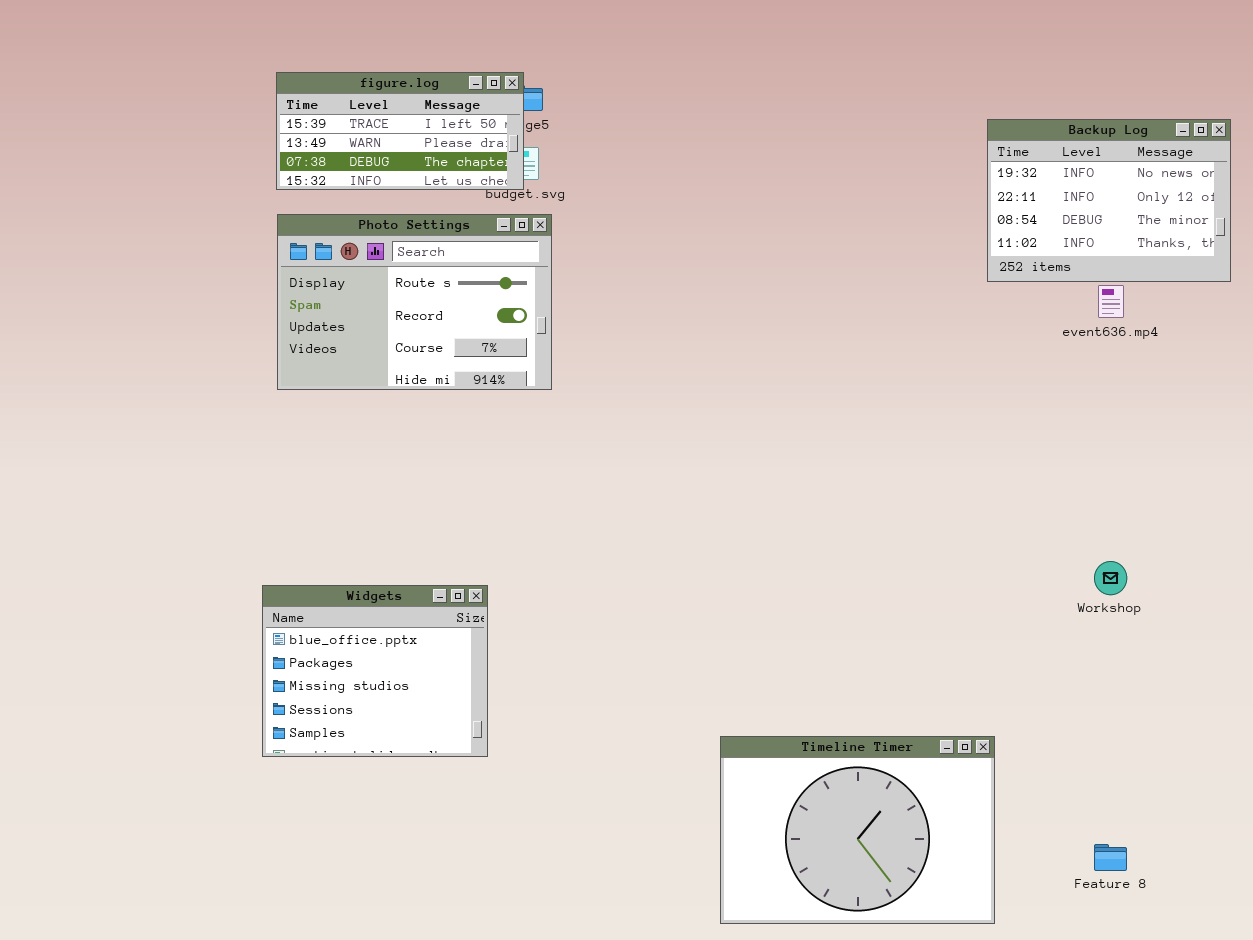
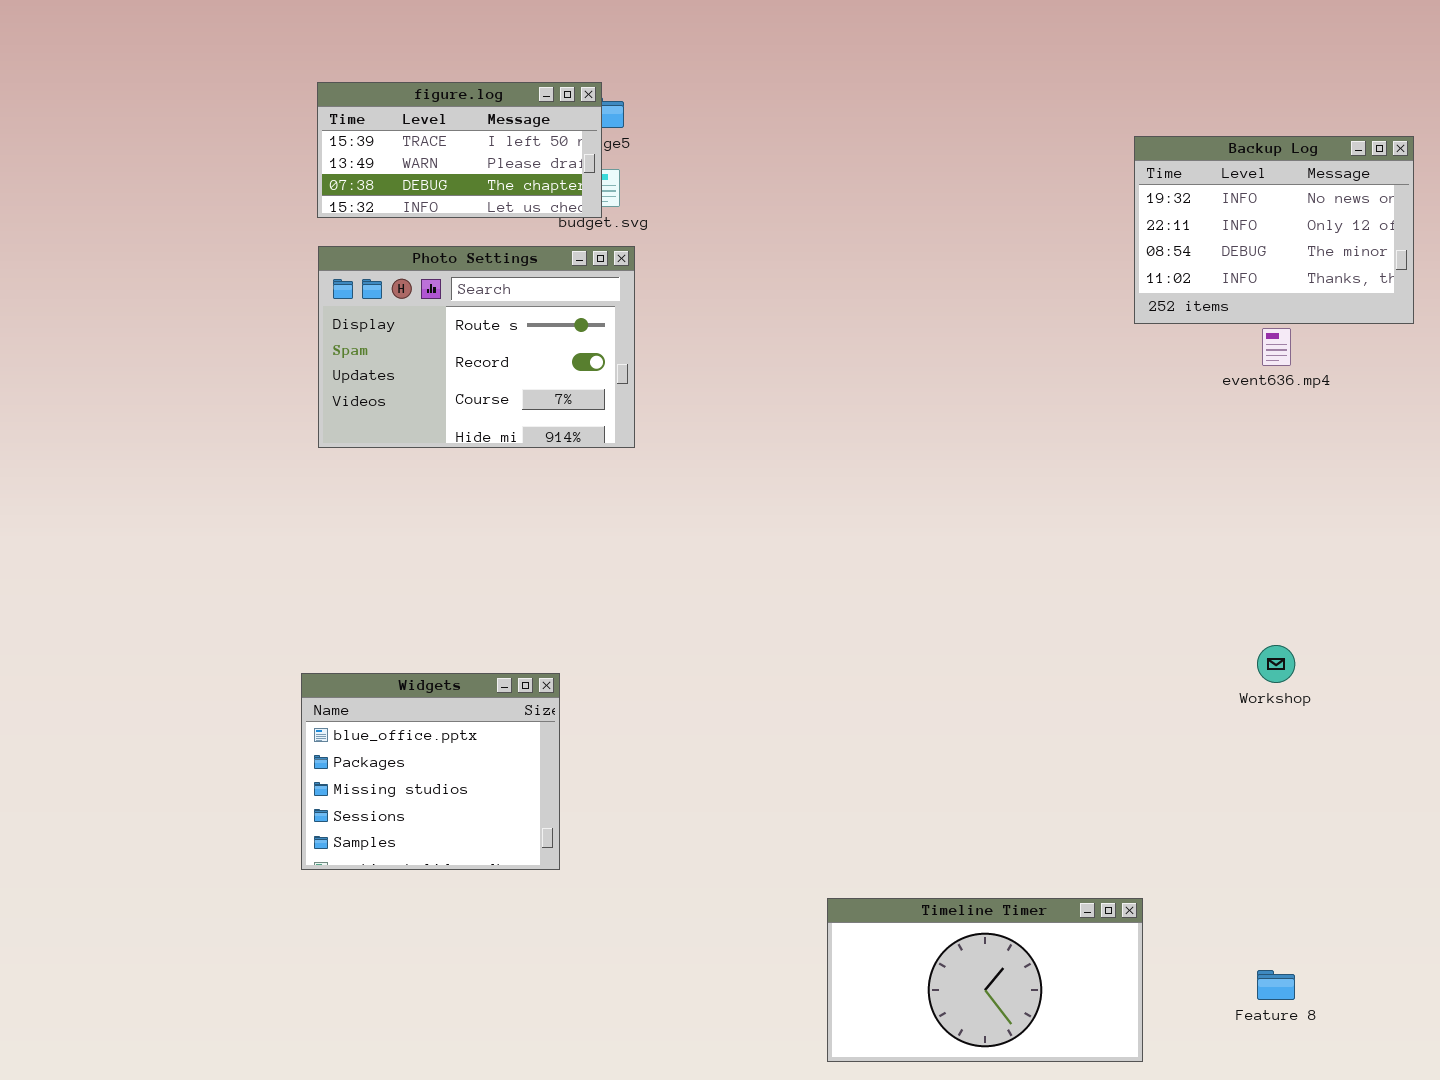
Timeline Timer: [720,736,995,924] -> [827,898,1143,1062], resized

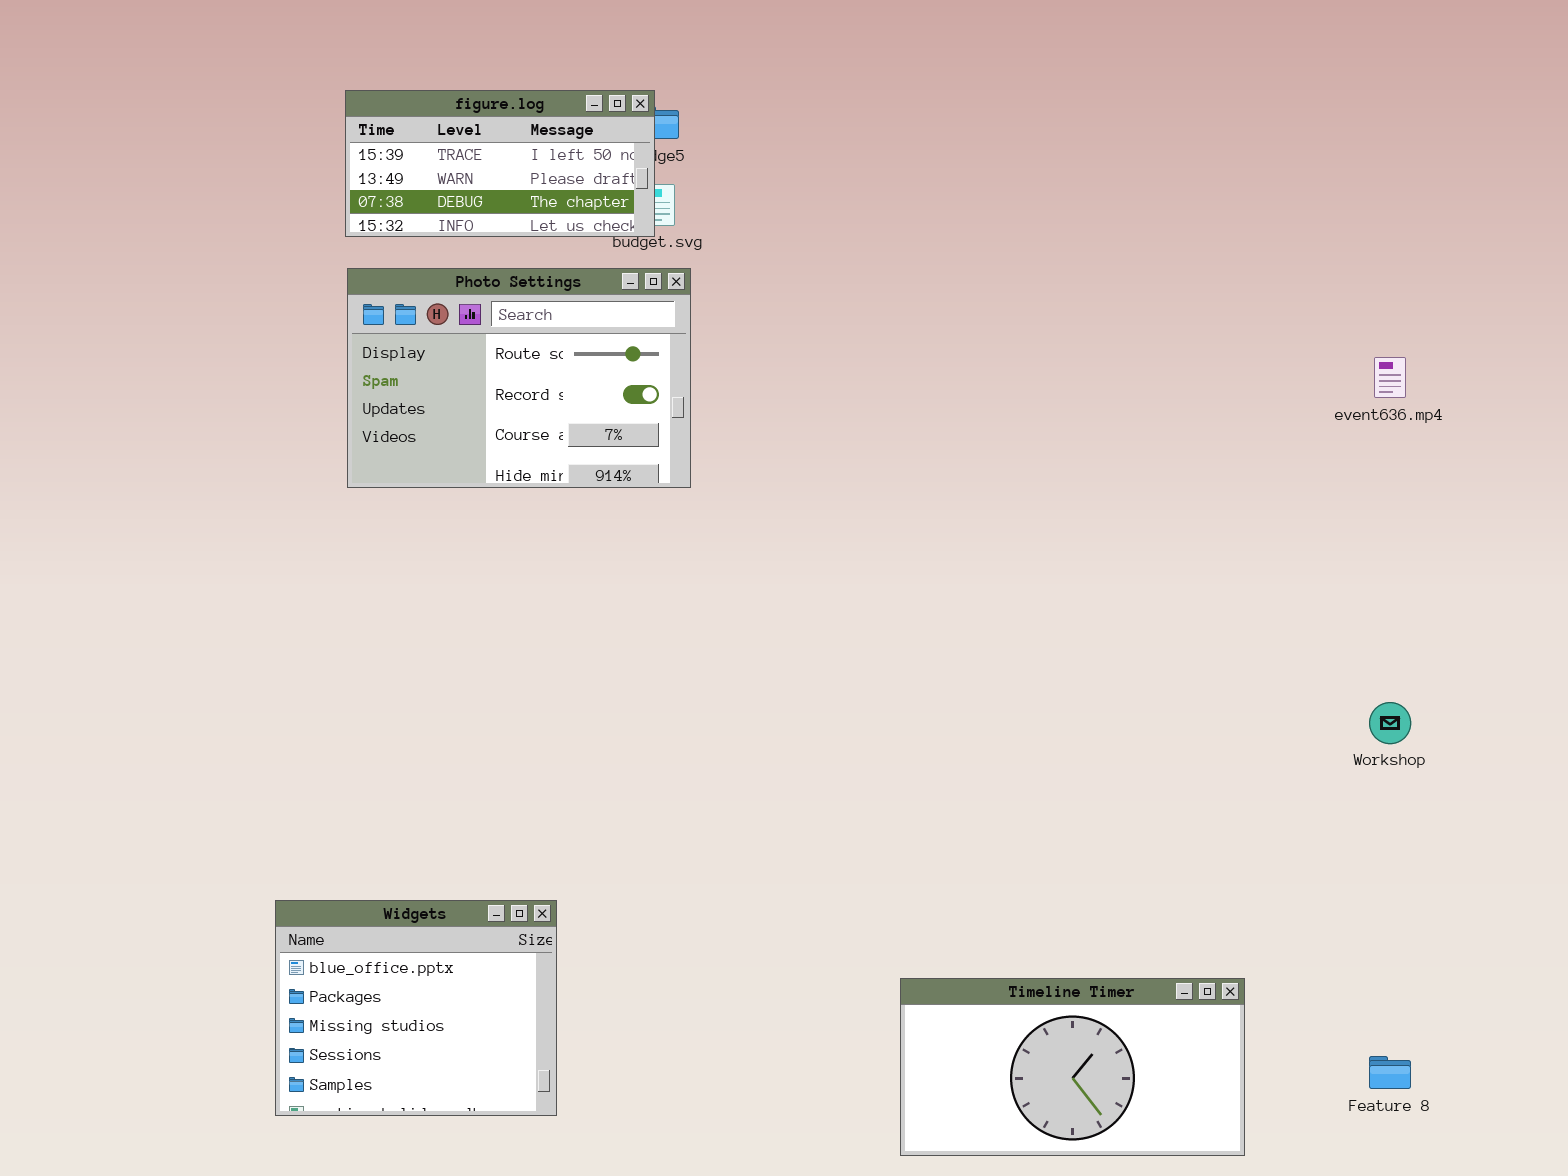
Backup Log: [1134,136,1414,324] -> none, closed
Widgets: [301,673,560,870] -> [275,900,557,1116], moved

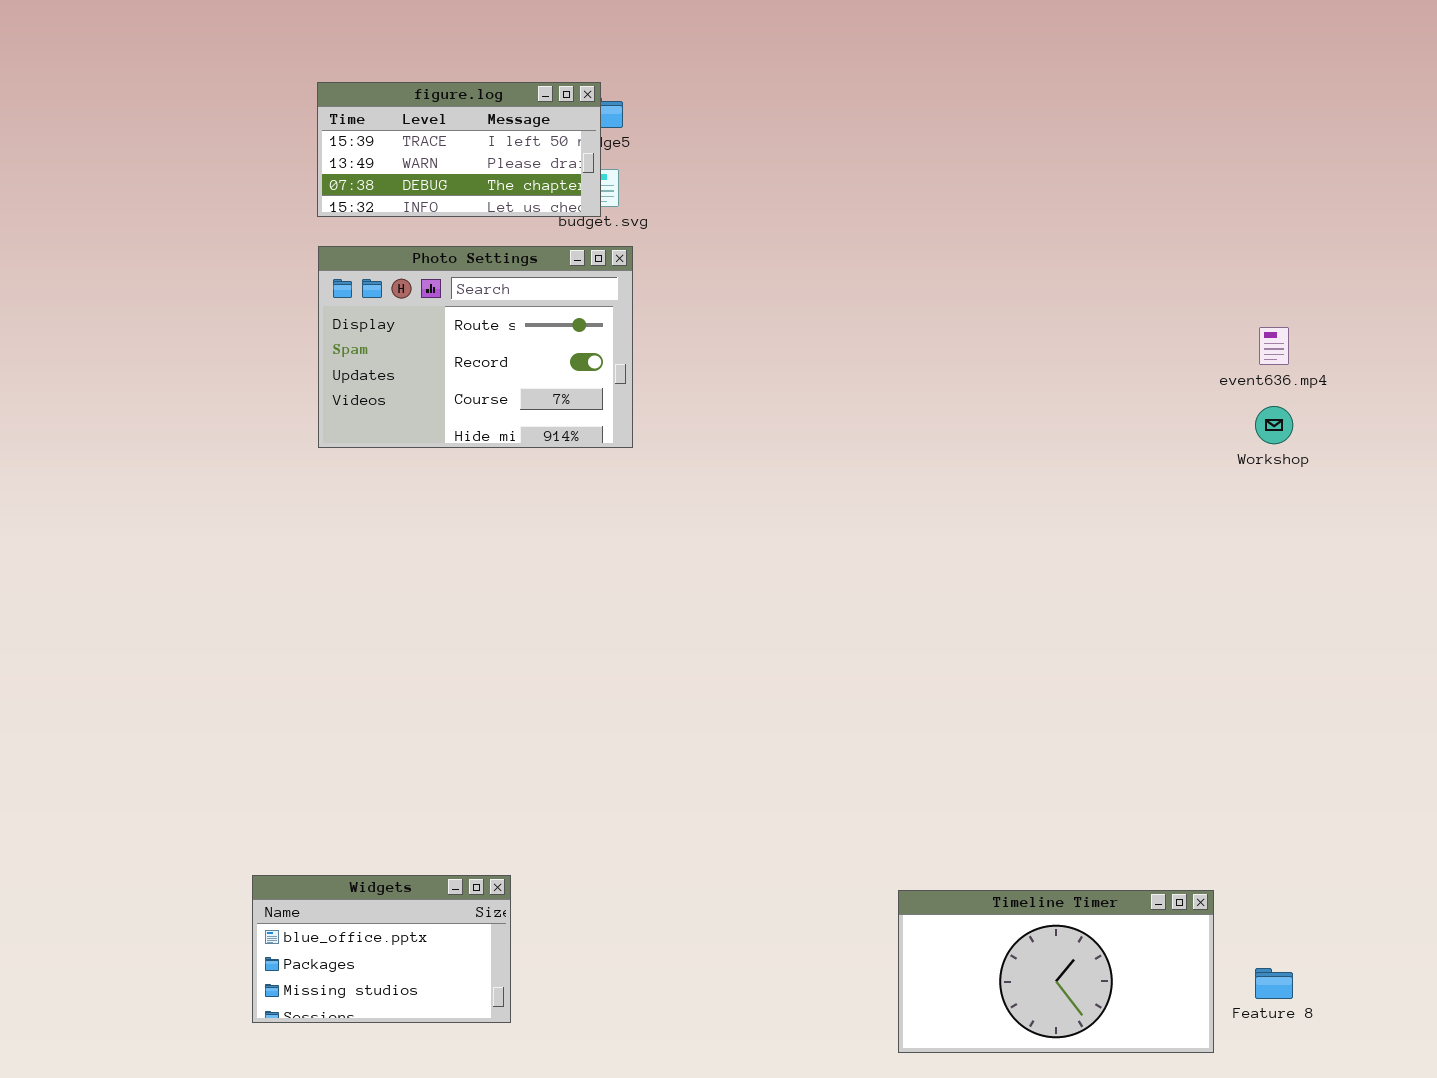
Workshop: [1369,702,1411,744] -> [1255,406,1293,444], moved
Widgets: [275,900,557,1116] -> [252,875,511,1023], resized
Timeline Timer: [900,978,1245,1156] -> [898,890,1214,1053], moved

